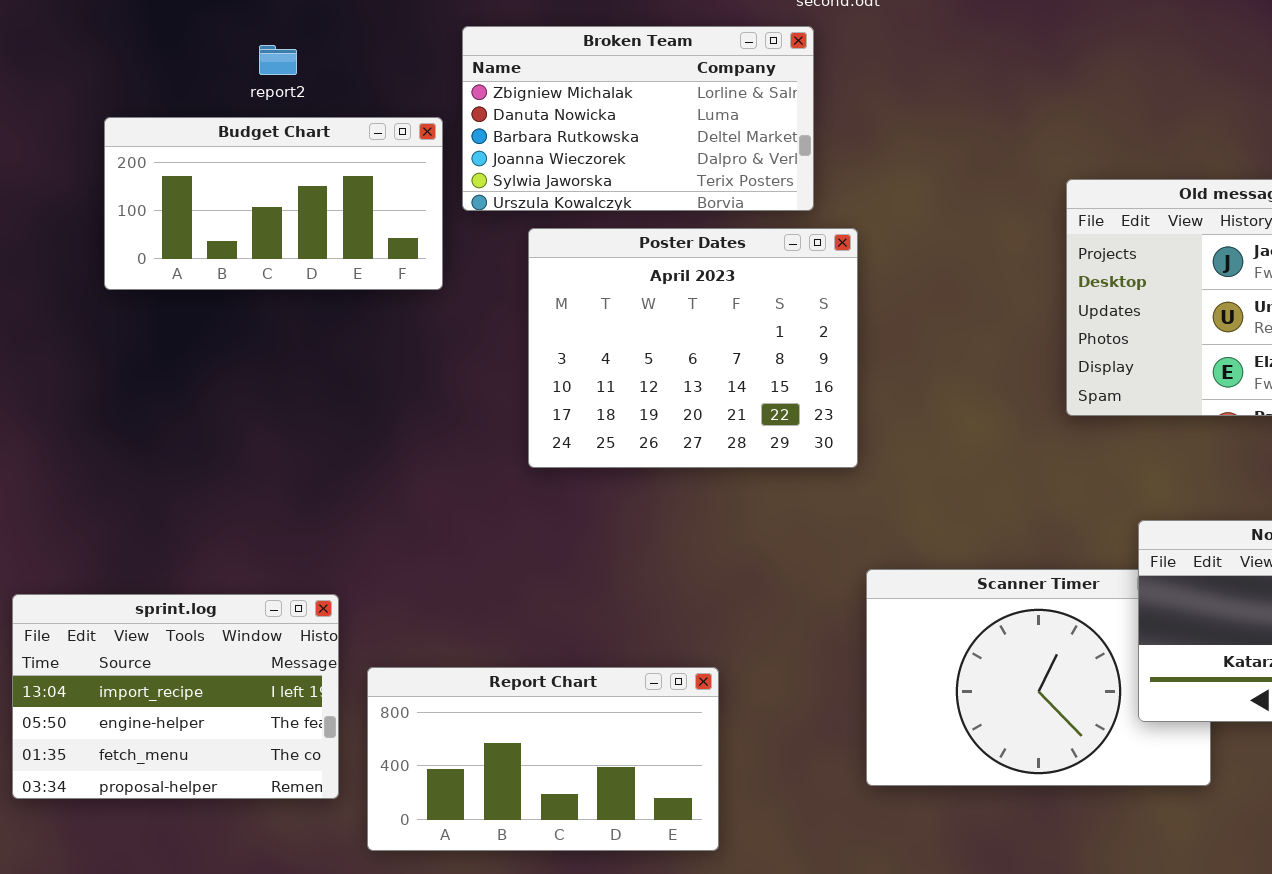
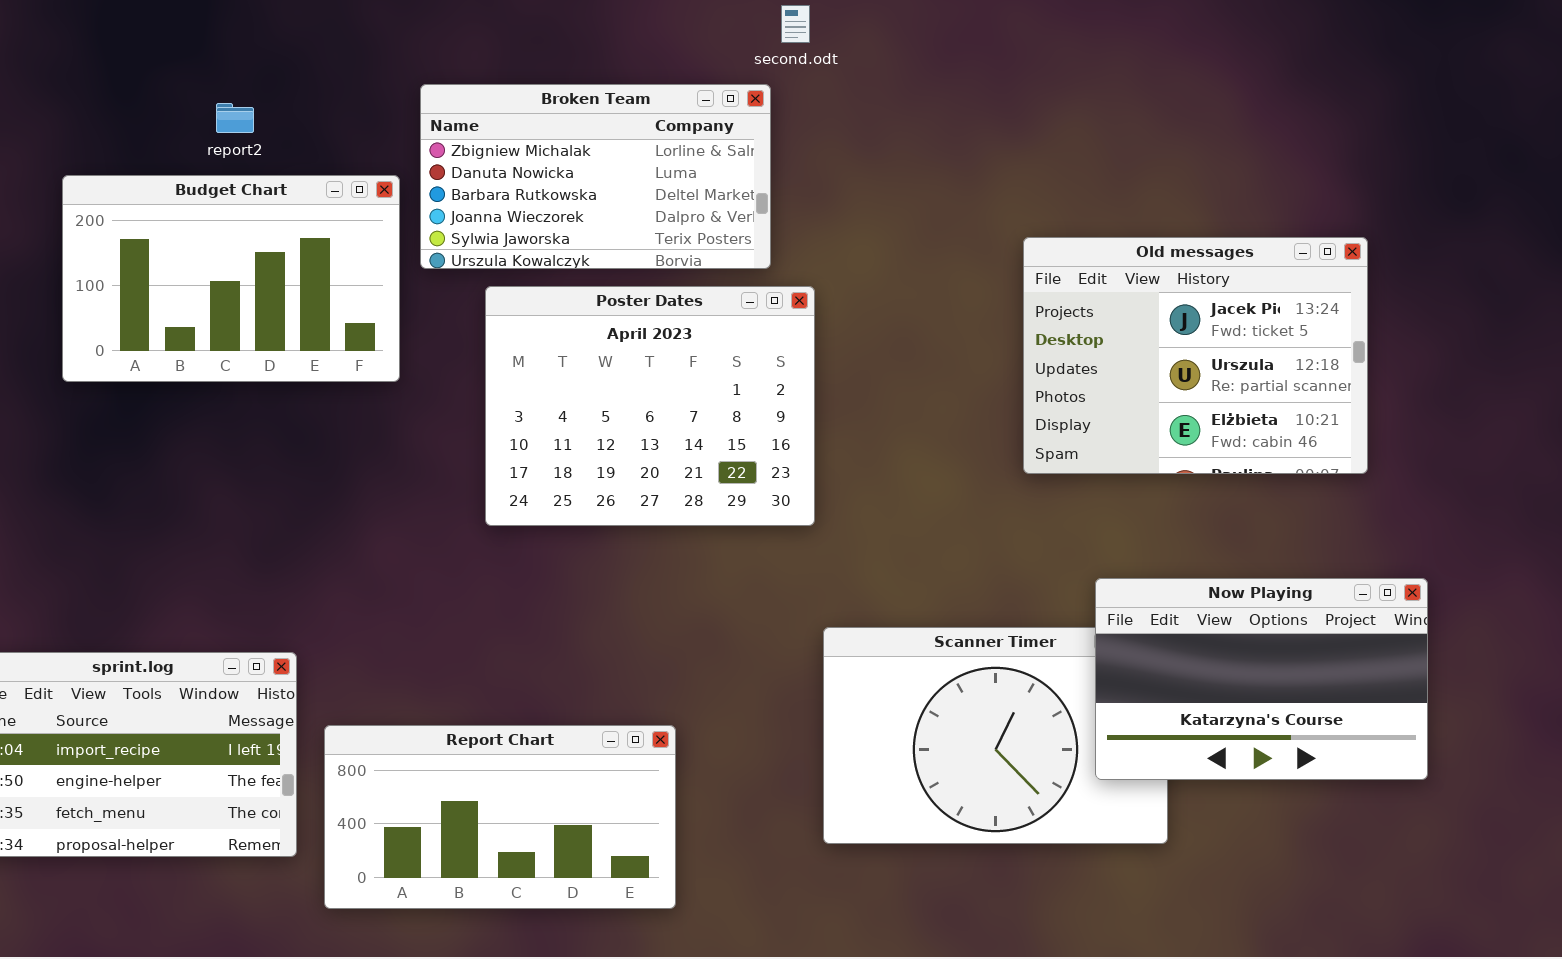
Budget Chart: [104,117,443,290] -> [62,175,400,382], resized

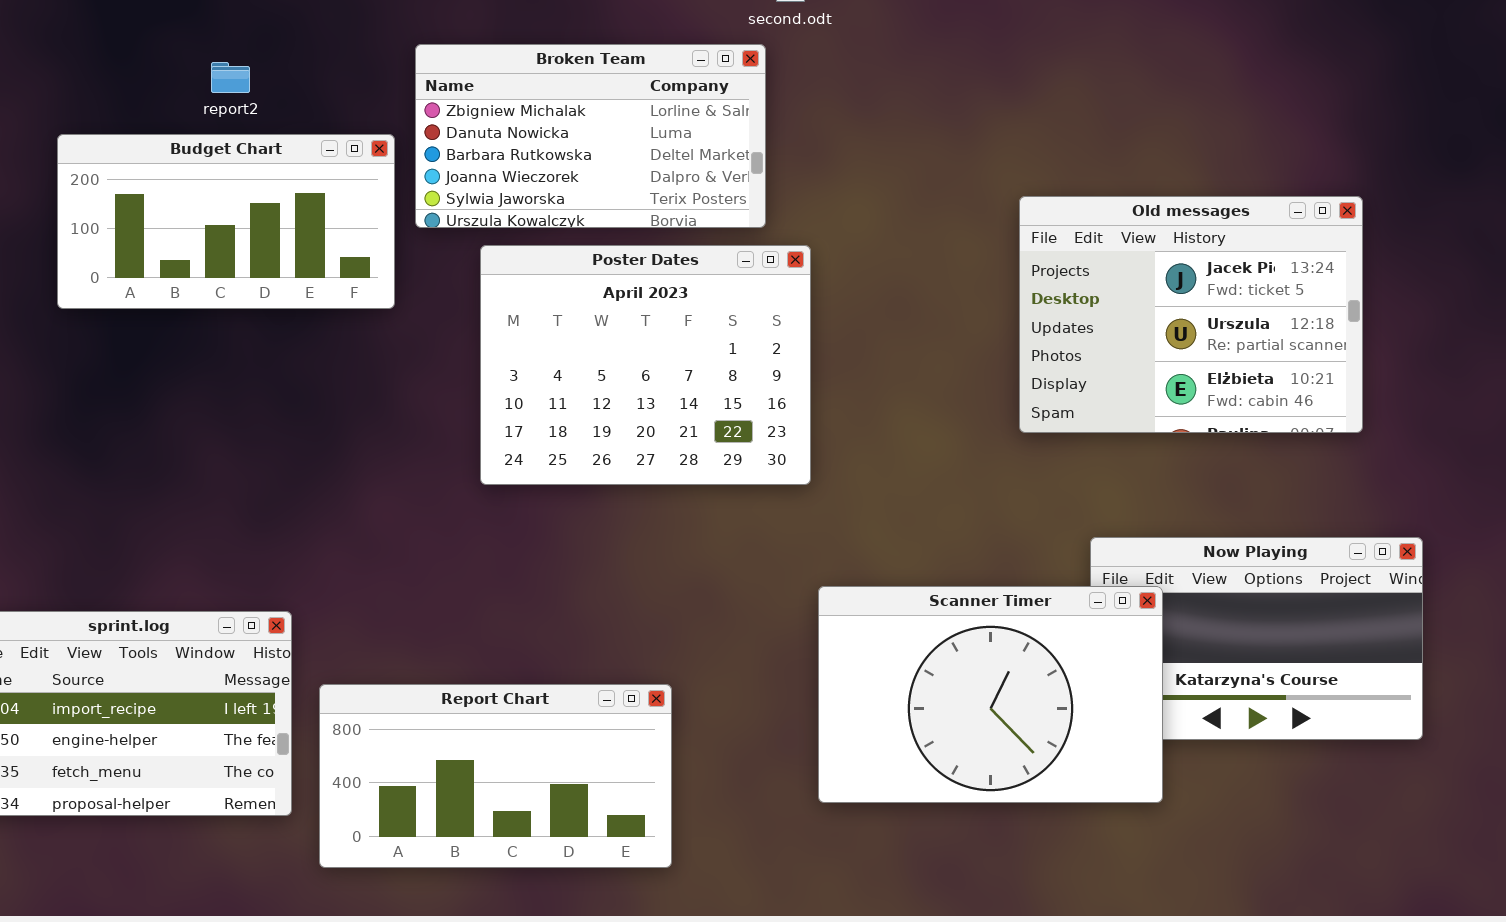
Budget Chart: [62,175,400,382] -> [57,134,395,309], resized
Scanner Timer: [823,627,1168,844] -> [818,586,1163,803], raised

